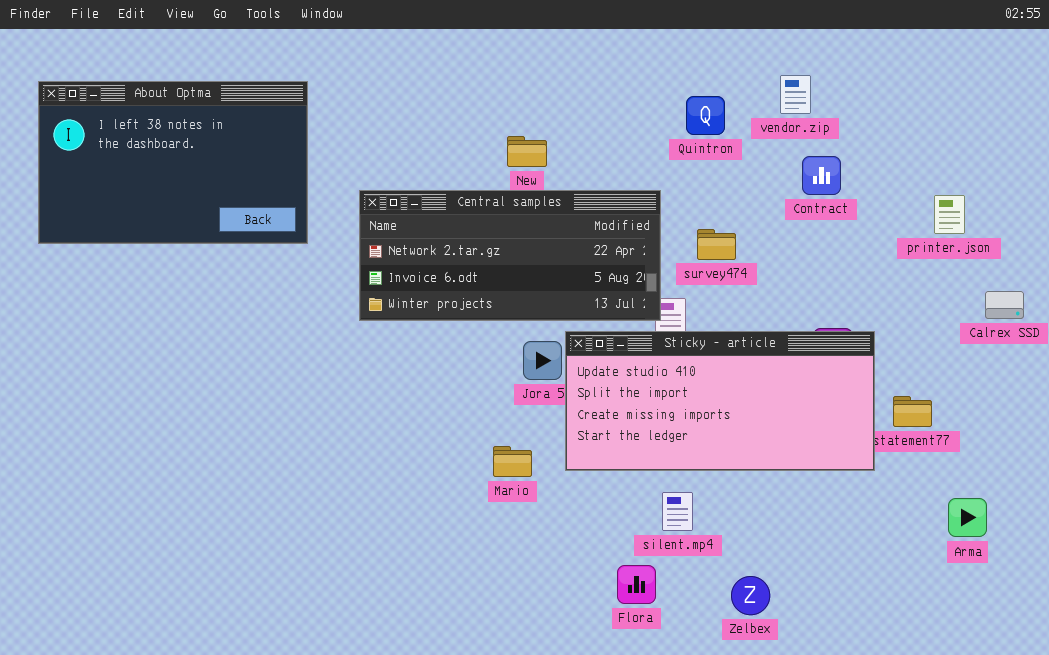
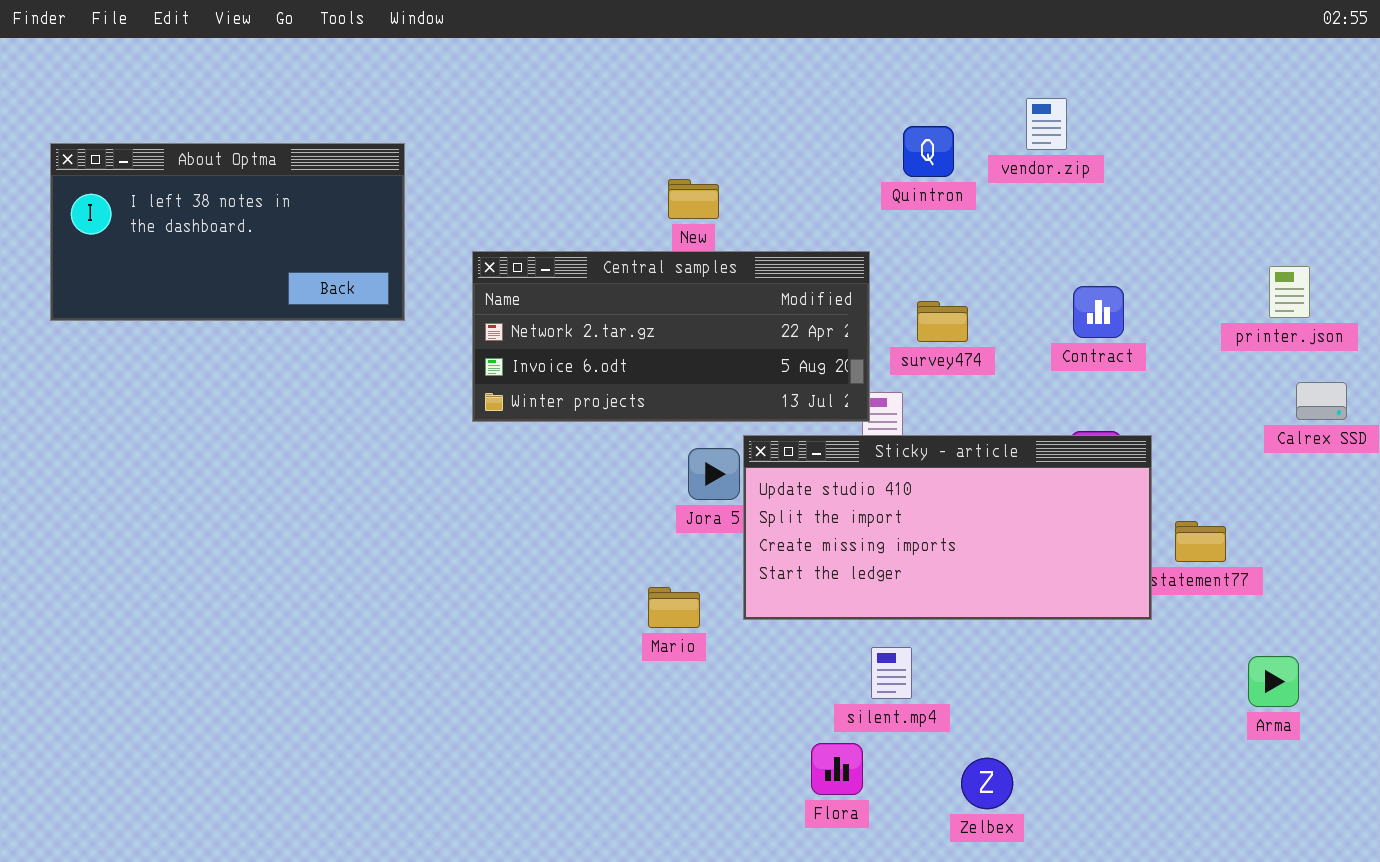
About Optma: [38,81,308,244] -> [50,143,405,321], resized
Contract: [802,156,841,195] -> [1073,286,1124,338], moved
printer.json: [934,195,965,234] -> [1269,266,1310,318], moved

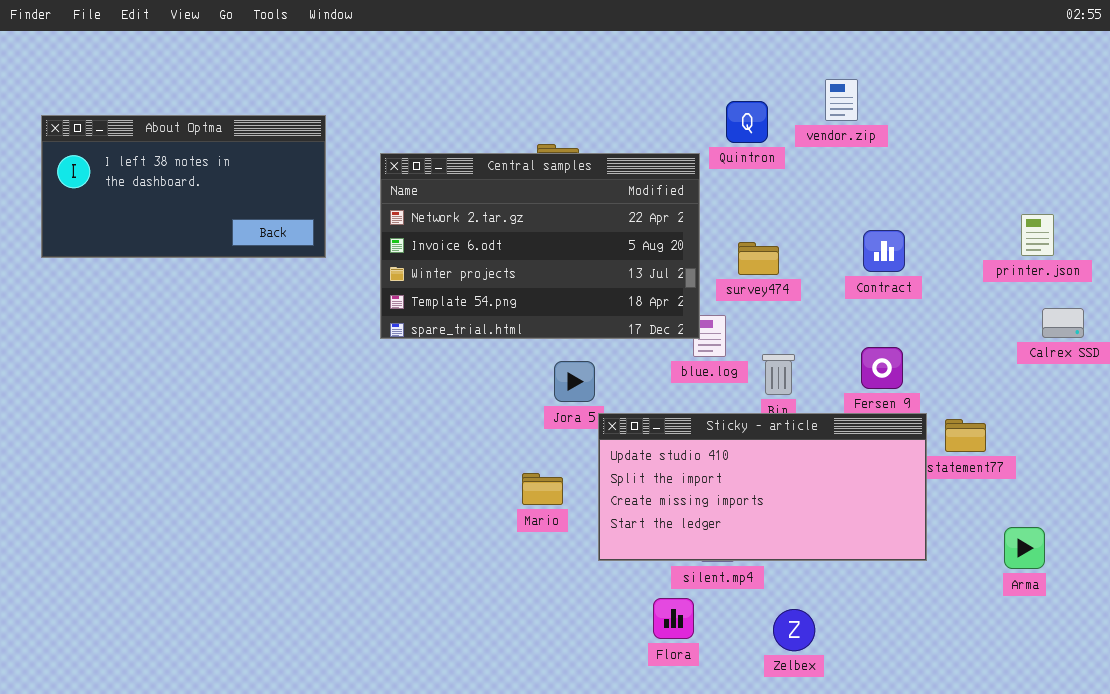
Central samples: [472,251,870,422] -> [380,153,700,339], resized
Sticky - article: [743,435,1152,620] -> [598,413,927,561], moved

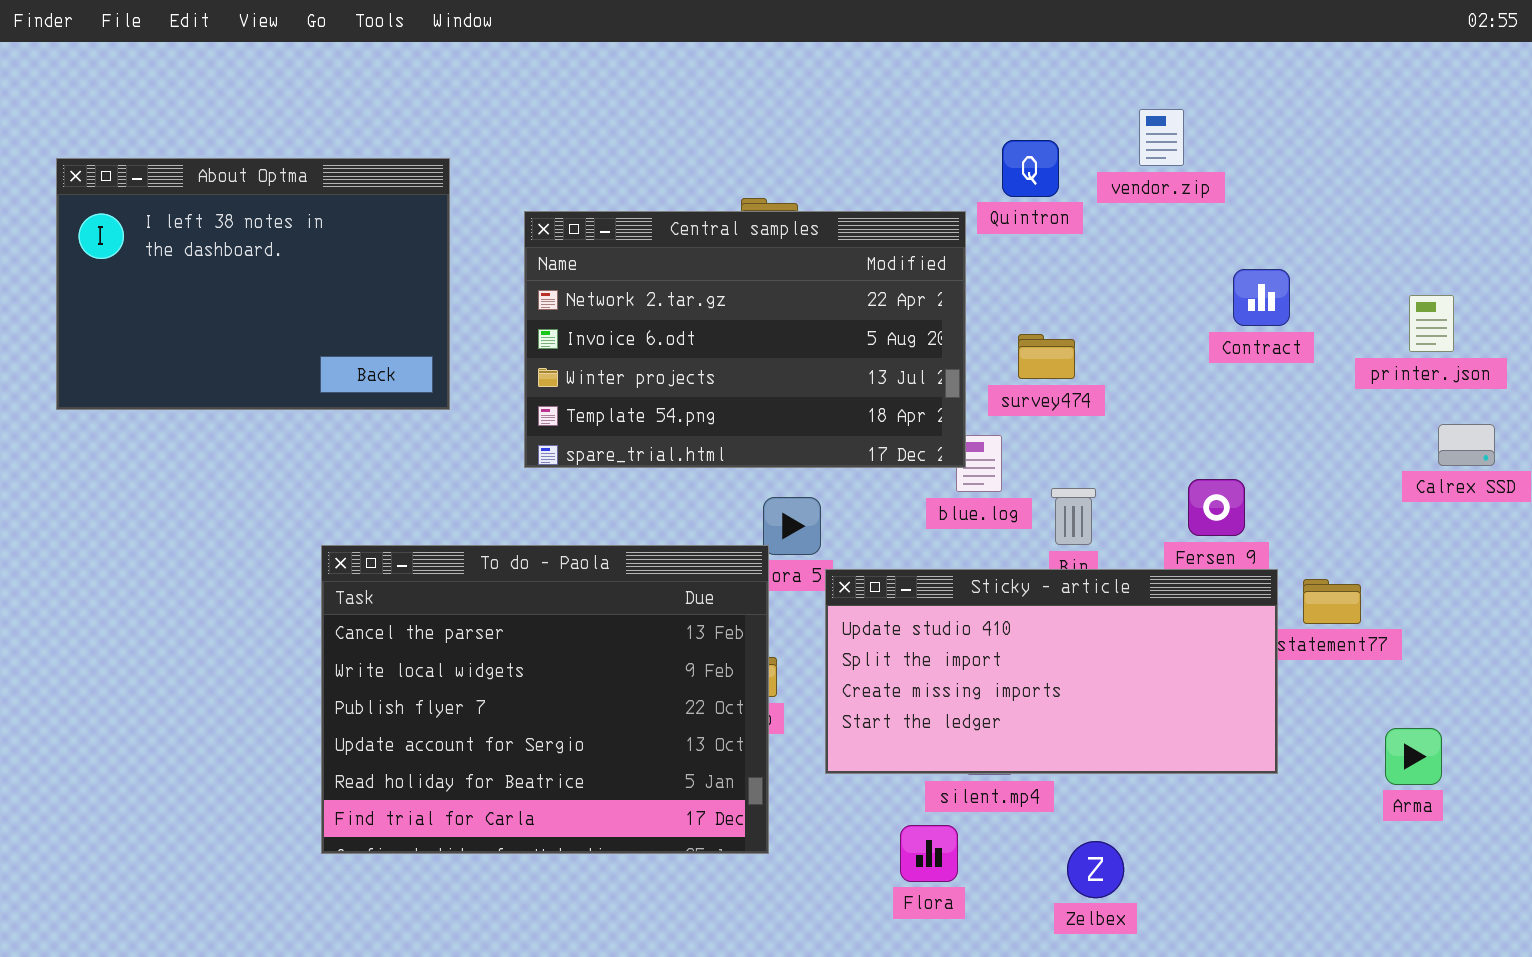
About Optma: [41,115,326,258] -> [56,158,450,410], resized
Contract: [863,230,905,272] -> [1233,269,1290,326], moved
To do - Paola: none -> [321,545,769,854], opened

